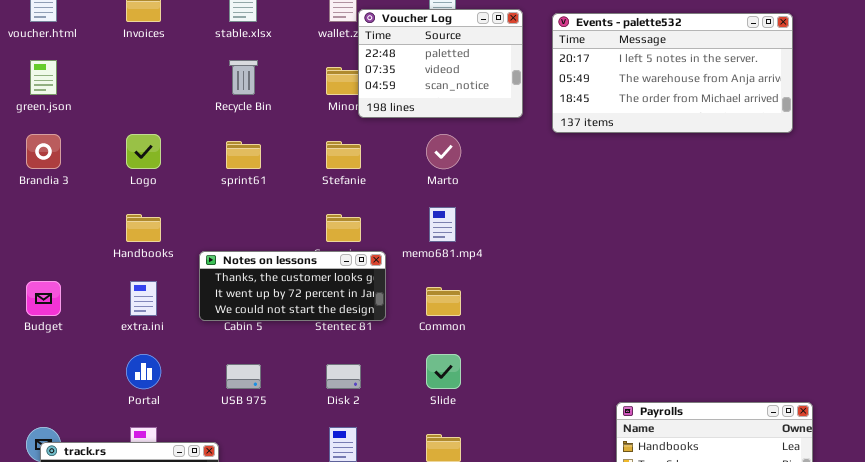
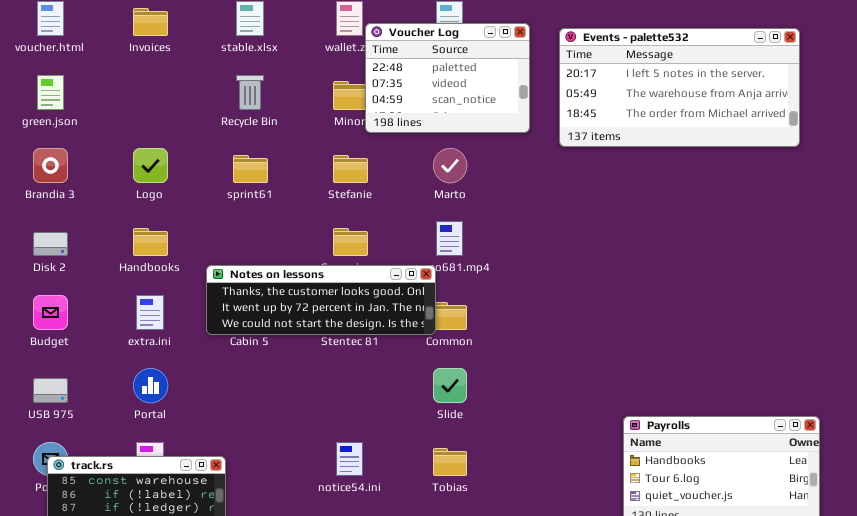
Notes on lessons: [199,251,386,321] -> [206,265,436,335], resized
USB 975: [226,364,261,389] -> [33,378,68,403], moved
Disk 2: [326,364,361,389] -> [33,232,68,256], moved

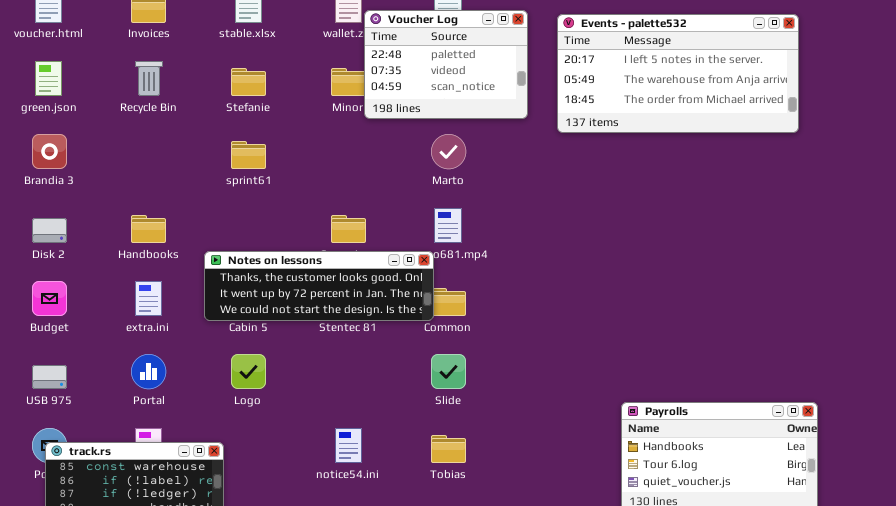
Recycle Bin: [236,75,264,110] -> [135,61,163,96], moved
Logo: [133,148,168,183] -> [231,354,266,389], moved
Stefanie: [333,155,368,183] -> [231,68,266,96], moved

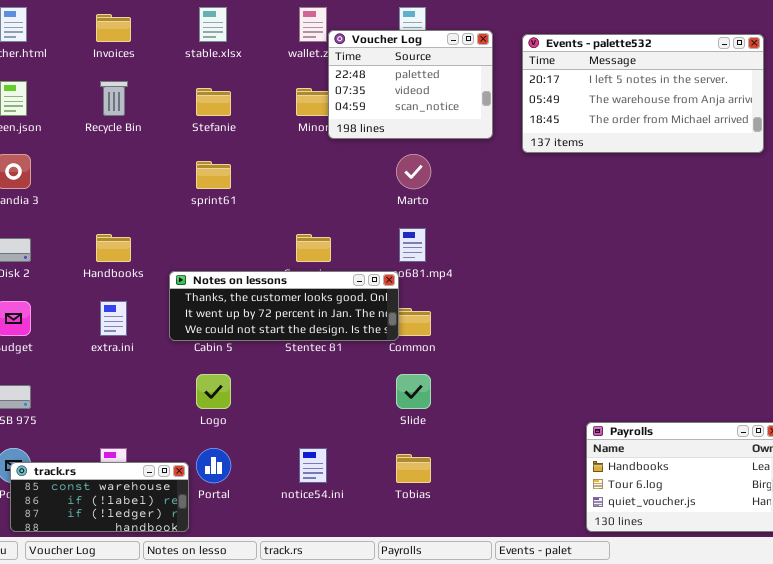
Portal: [131,354,166,389] -> [196,448,231,483], moved

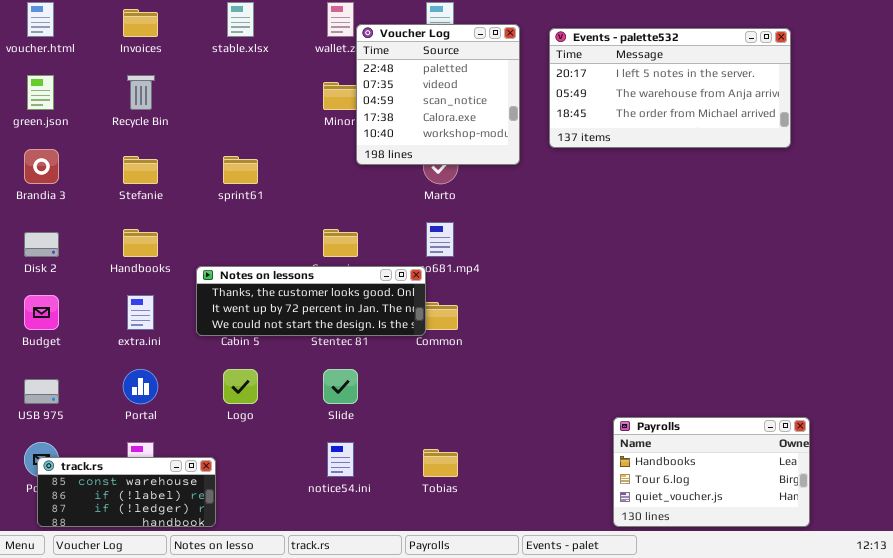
Voucher Log: [328,30,493,139] -> [356,24,520,165], resized
Stefanie: [196,88,231,116] -> [123,156,158,184], moved
Slide: [396,374,431,409] -> [323,369,358,404], moved
Portal: [196,448,231,483] -> [123,369,158,404], moved

